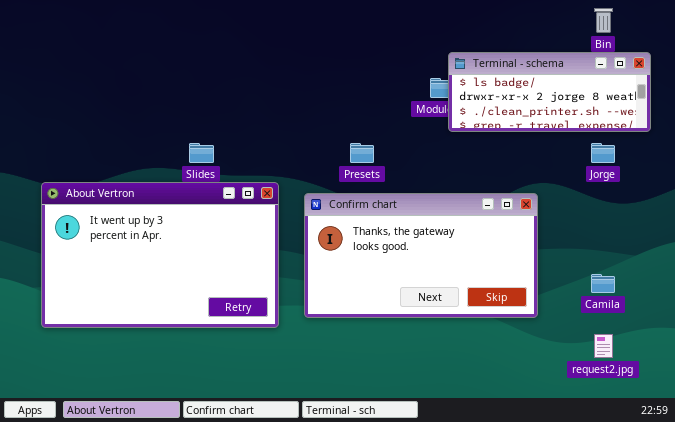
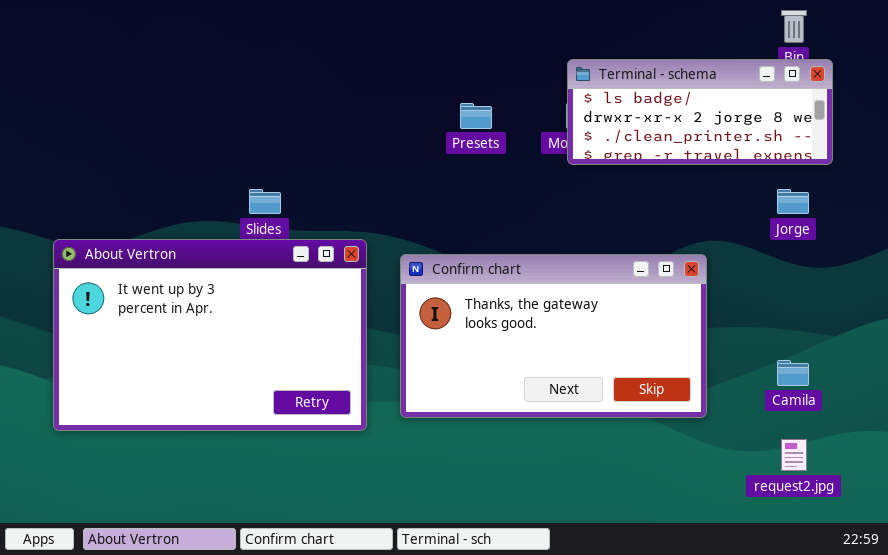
Terminal - schema: [448,52,651,132] -> [567,59,833,165], moved
Presets: [350,143,374,163] -> [460,103,492,129], moved

